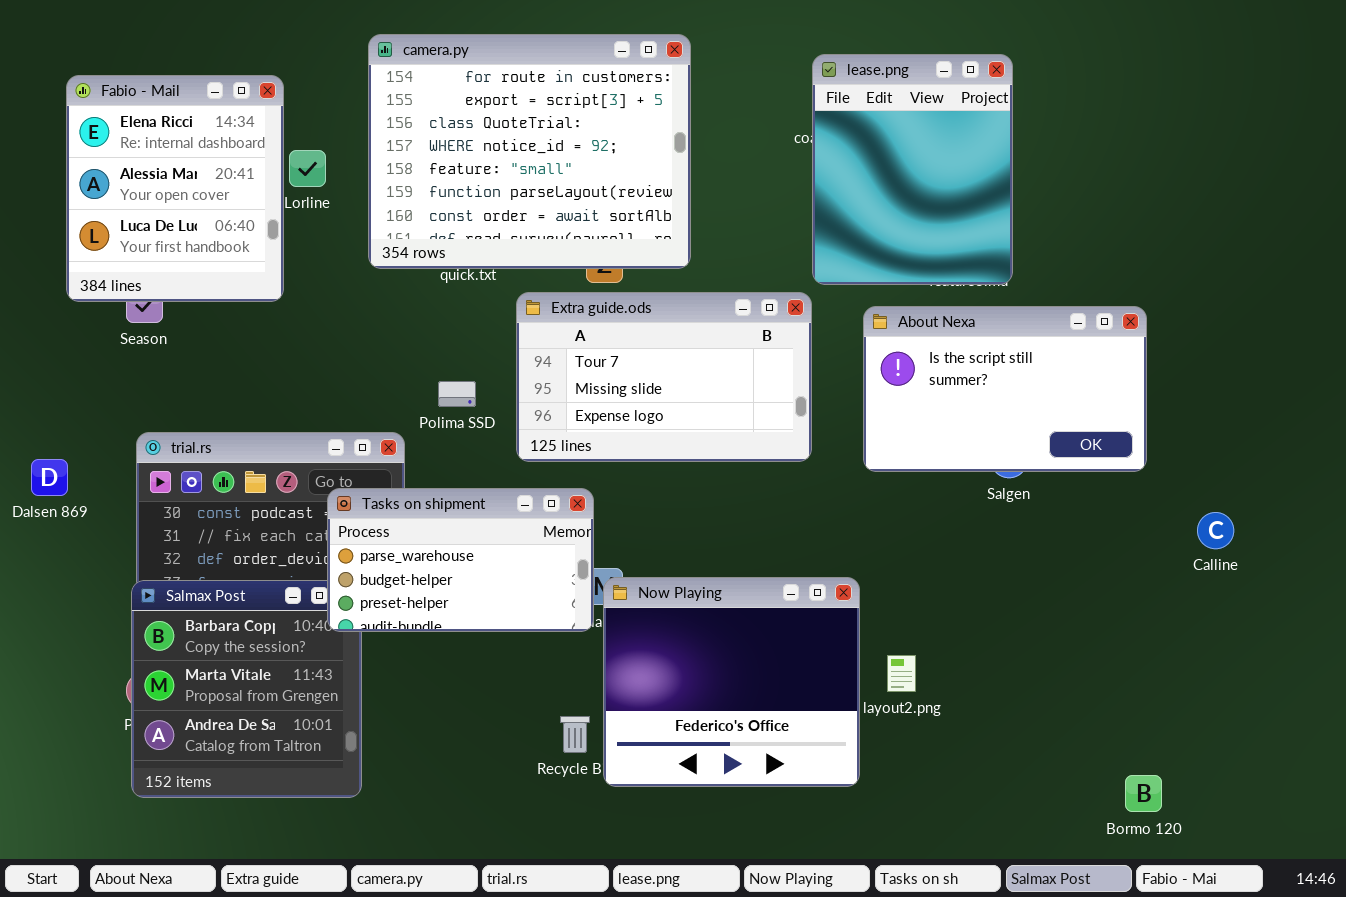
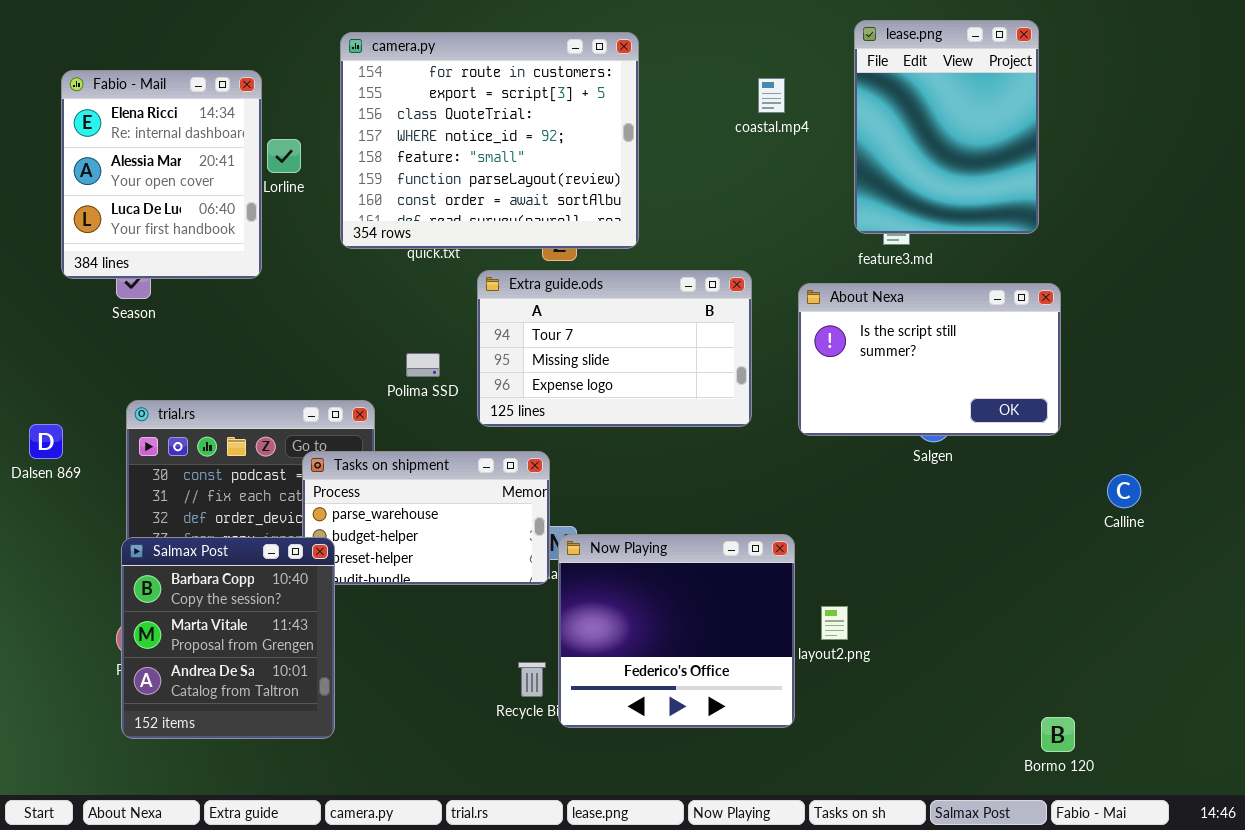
lease.png: [812,54,1013,285] -> [854,20,1039,234], moved
Salmax Post: [131,580,362,798] -> [121,537,335,739], raised

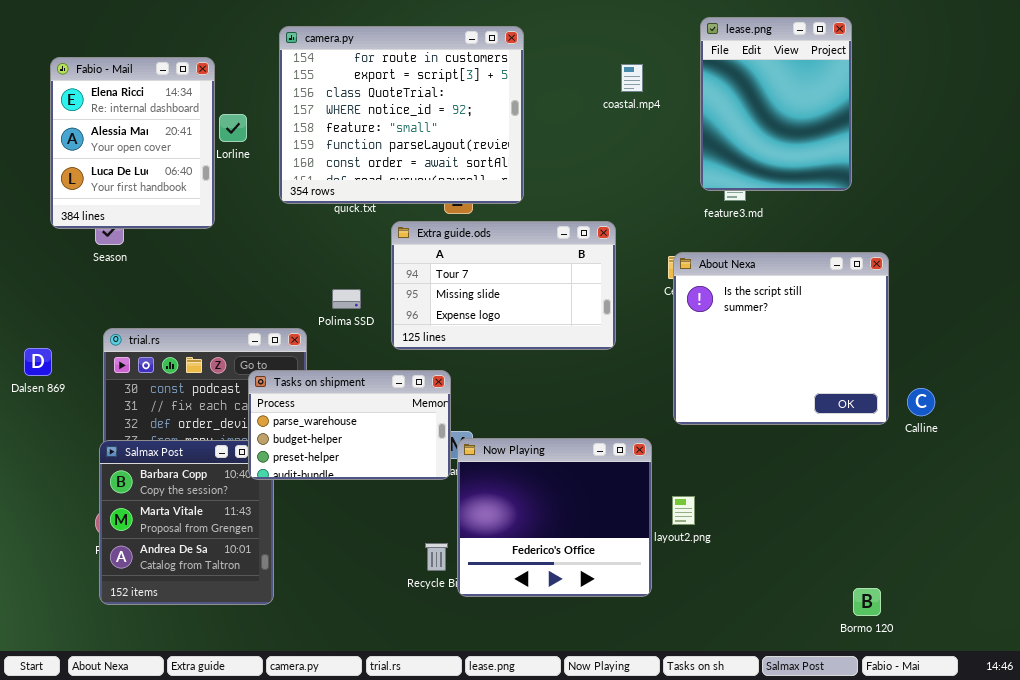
About Nexa: [798,283,1061,436] -> [673,252,889,425], moved, resized
Tasks on shipment: [302,451,550,585] -> [248,370,451,480], raised

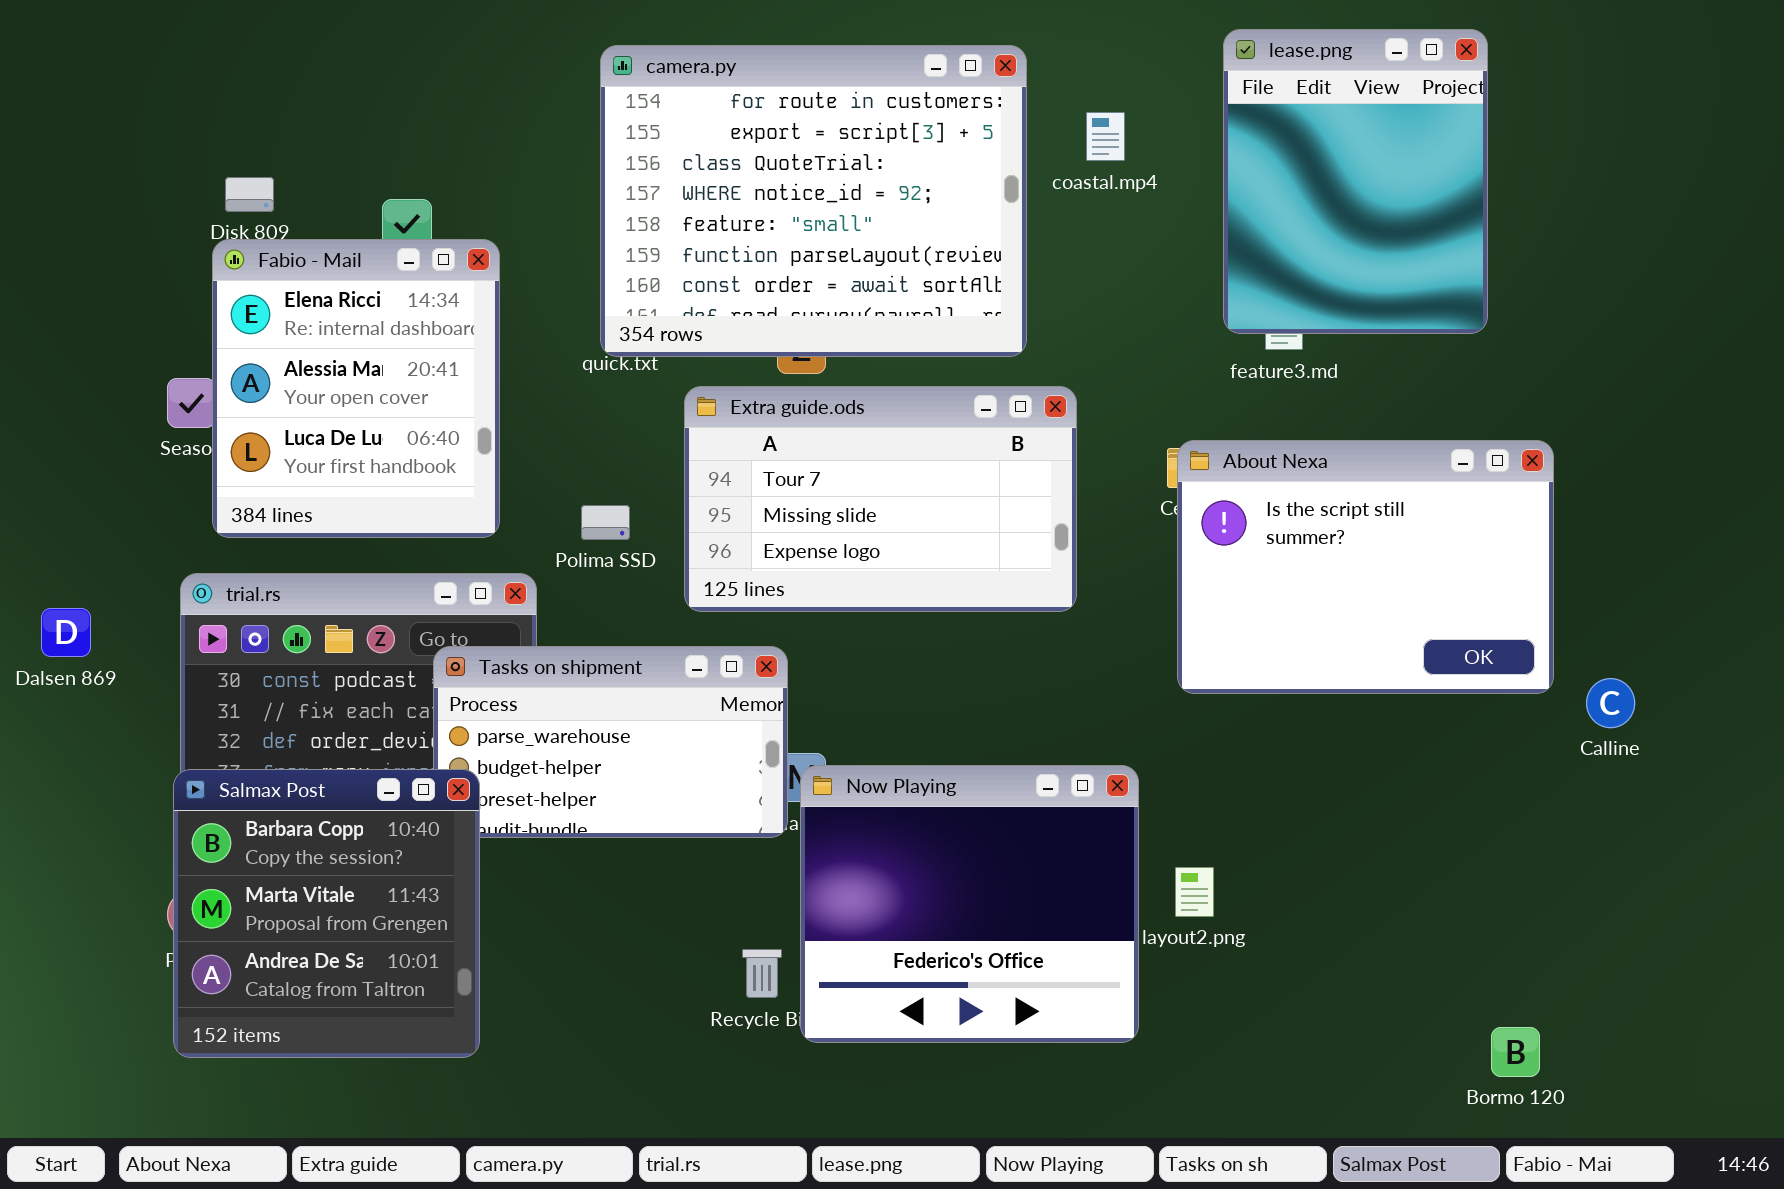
camera.py: [279,26,524,204] -> [600,45,1027,357], moved
Fabio - Mail: [50,57,215,229] -> [212,239,500,538], moved
About Nexa: [673,252,889,425] -> [1177,440,1554,694], resized
Salmax Post: [99,440,274,605] -> [173,769,480,1058], raised

